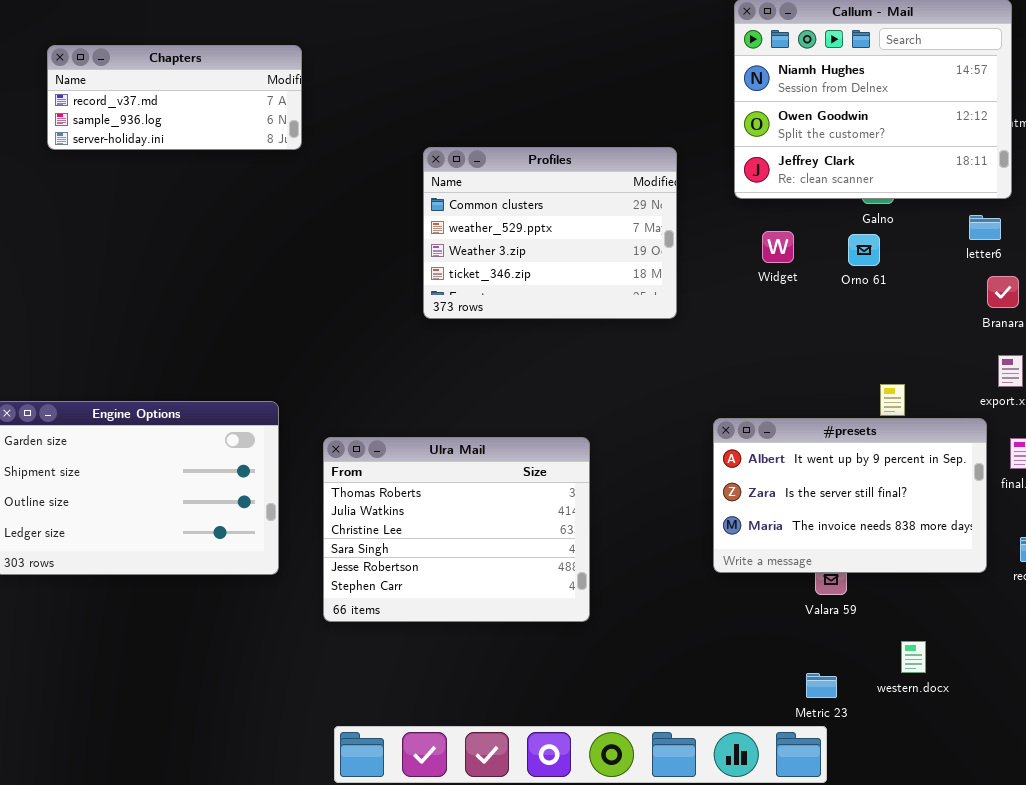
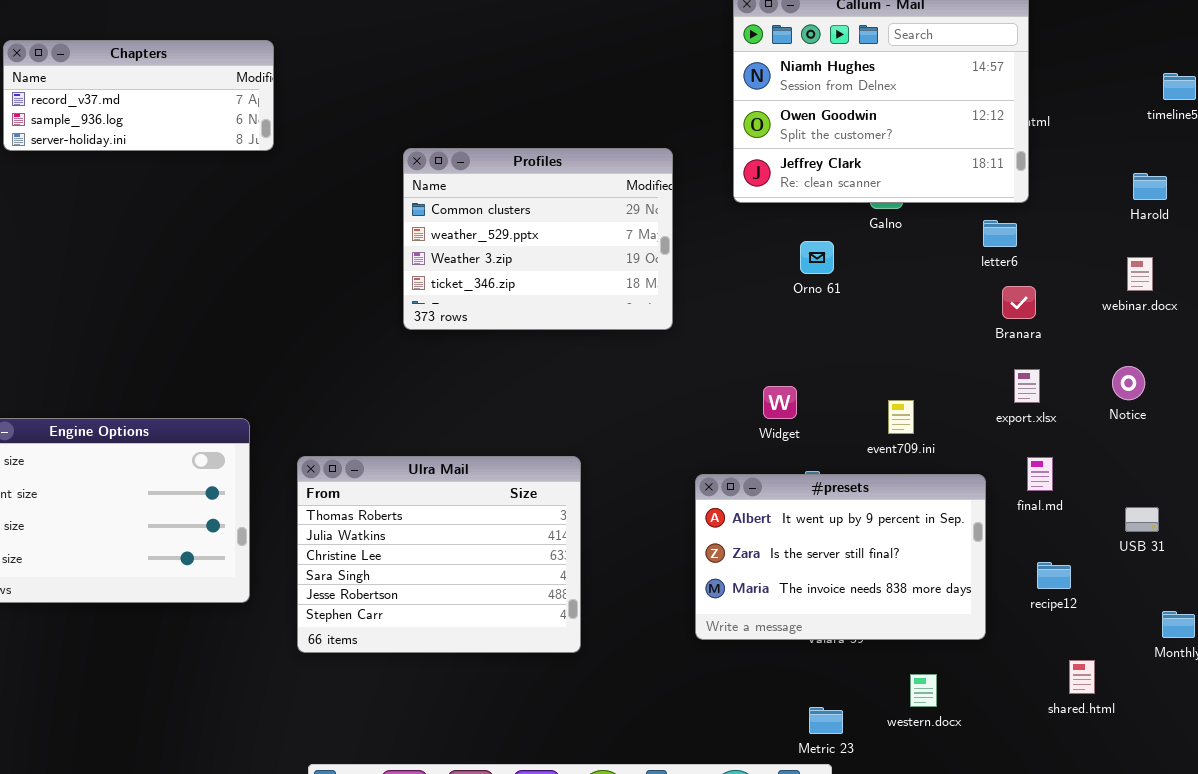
Widget: [762,231,794,263] -> [763,386,797,419], moved
Orno 61: [848,234,880,266] -> [800,241,834,274], moved
#presets: [713,418,987,573] -> [695,474,986,640], moved

